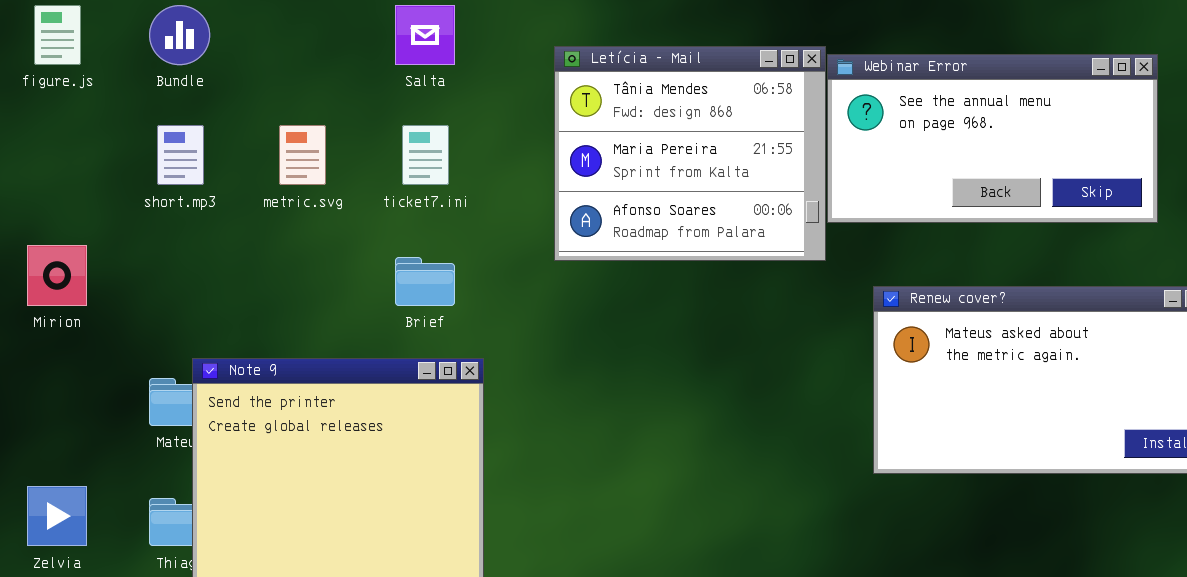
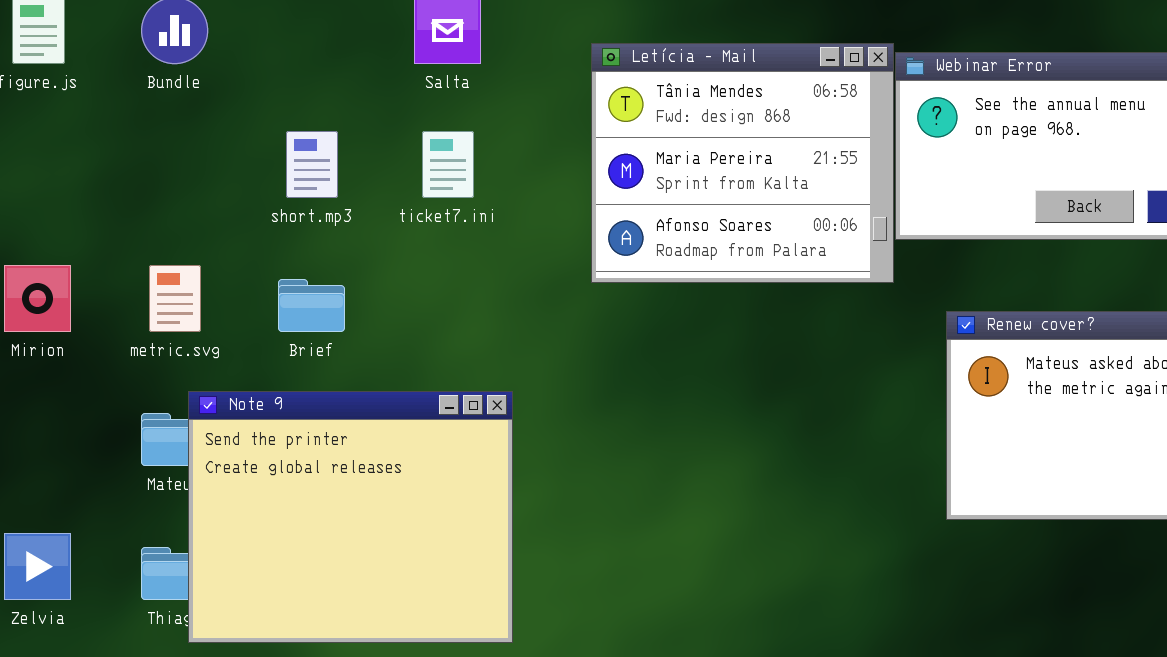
short.mp3: [157,125,204,185] -> [286,131,338,198], moved
metric.svg: [279,125,326,185] -> [149,265,201,332], moved
Brief: [395,257,455,306] -> [278,279,345,332], moved

